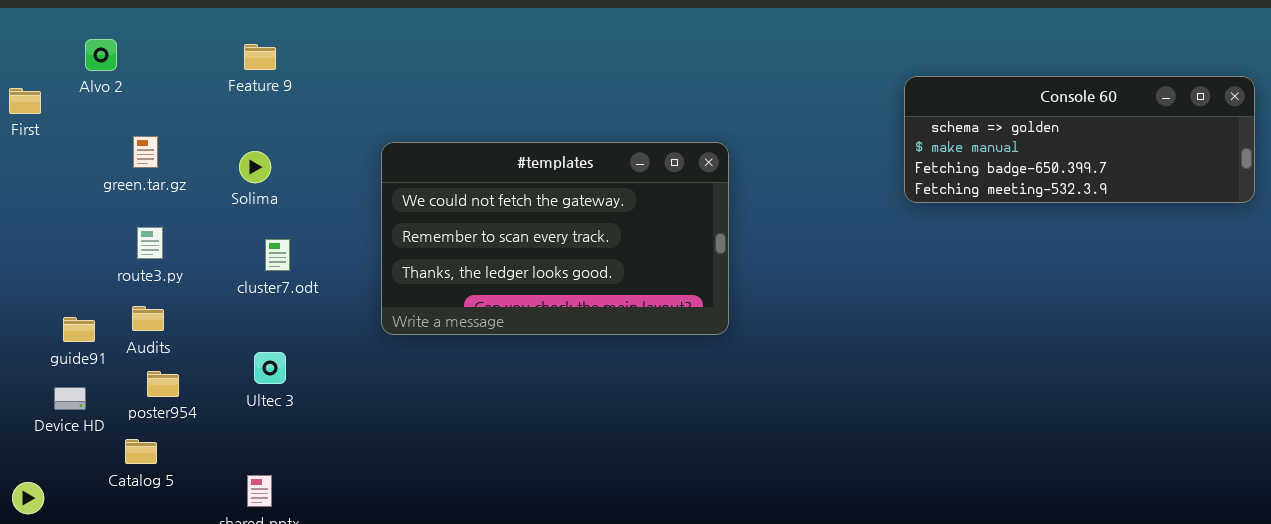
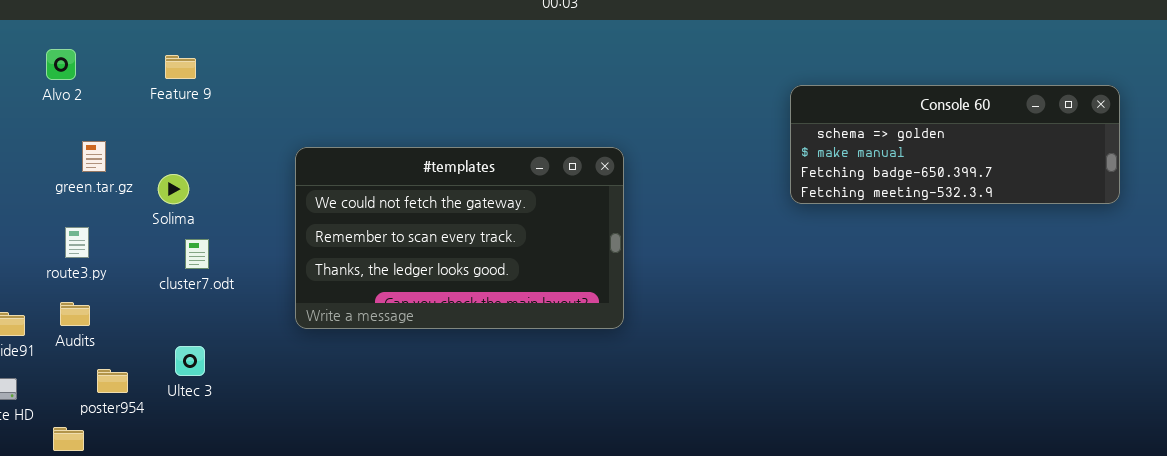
Alvo 2: [85,39,117,71] -> [46,49,76,80], moved
green.tar.gz: [133,136,158,168] -> [82,141,106,172], moved
Solima: [239,151,271,183] -> [158,174,189,204], moved
poster954: [147,371,179,397] -> [97,369,128,393], moved

